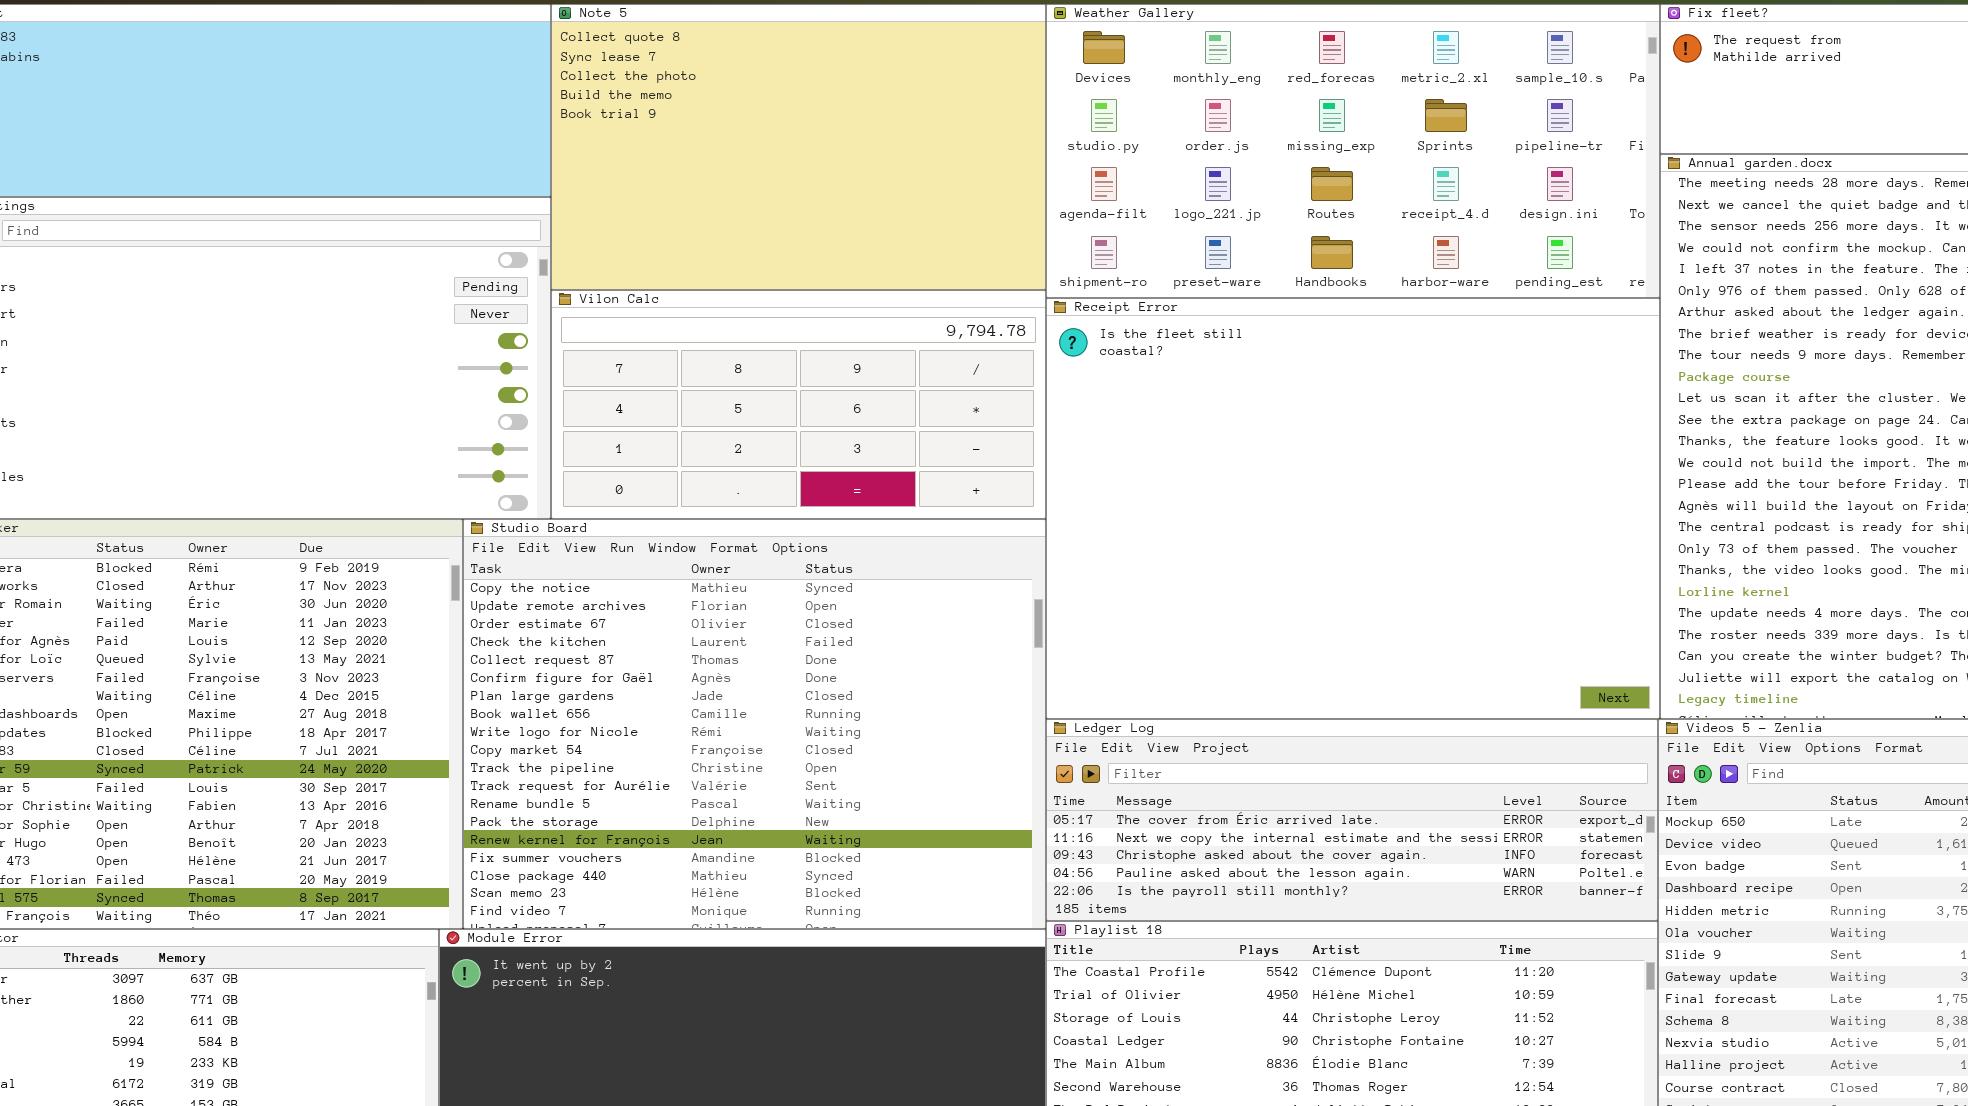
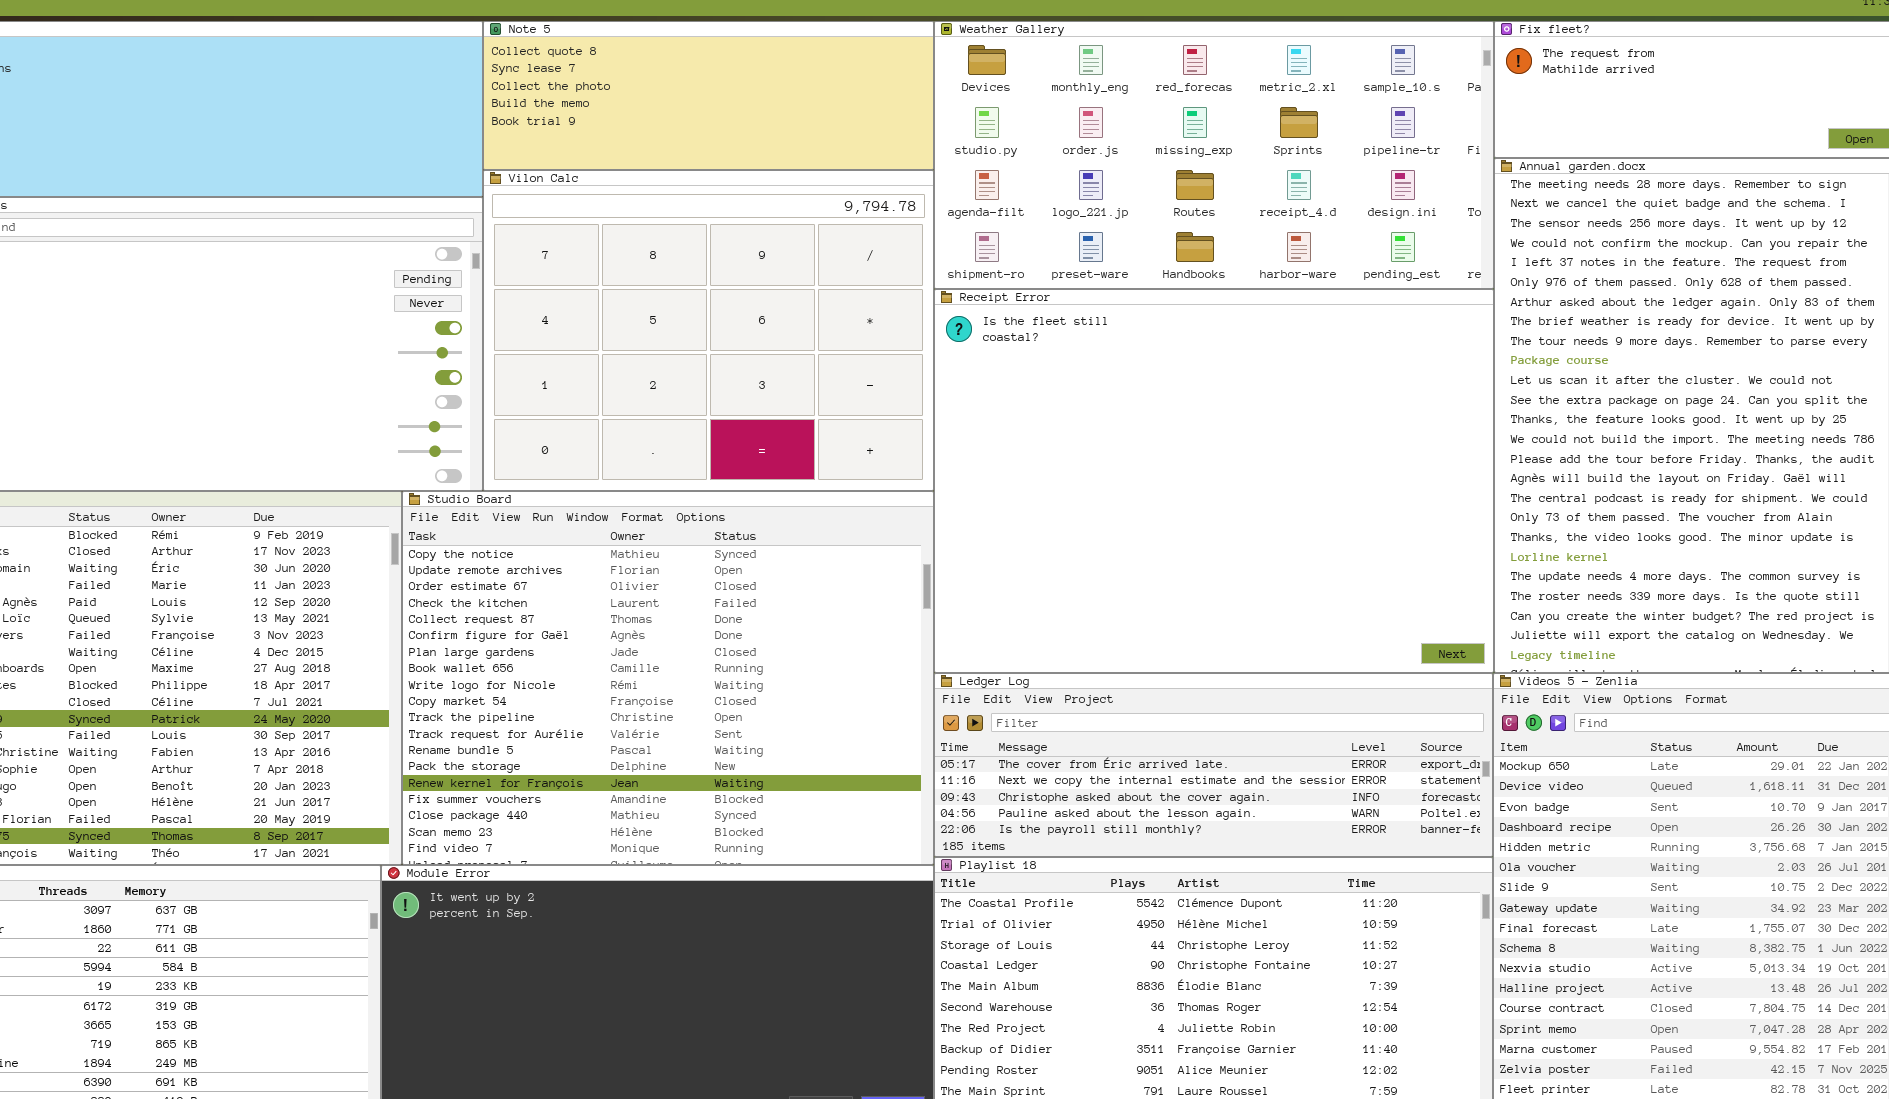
Note 5: [551,4,1046,290] -> [483,21,934,170], resized
Vilon Calc: [551,290,1046,519] -> [483,170,934,491], resized

